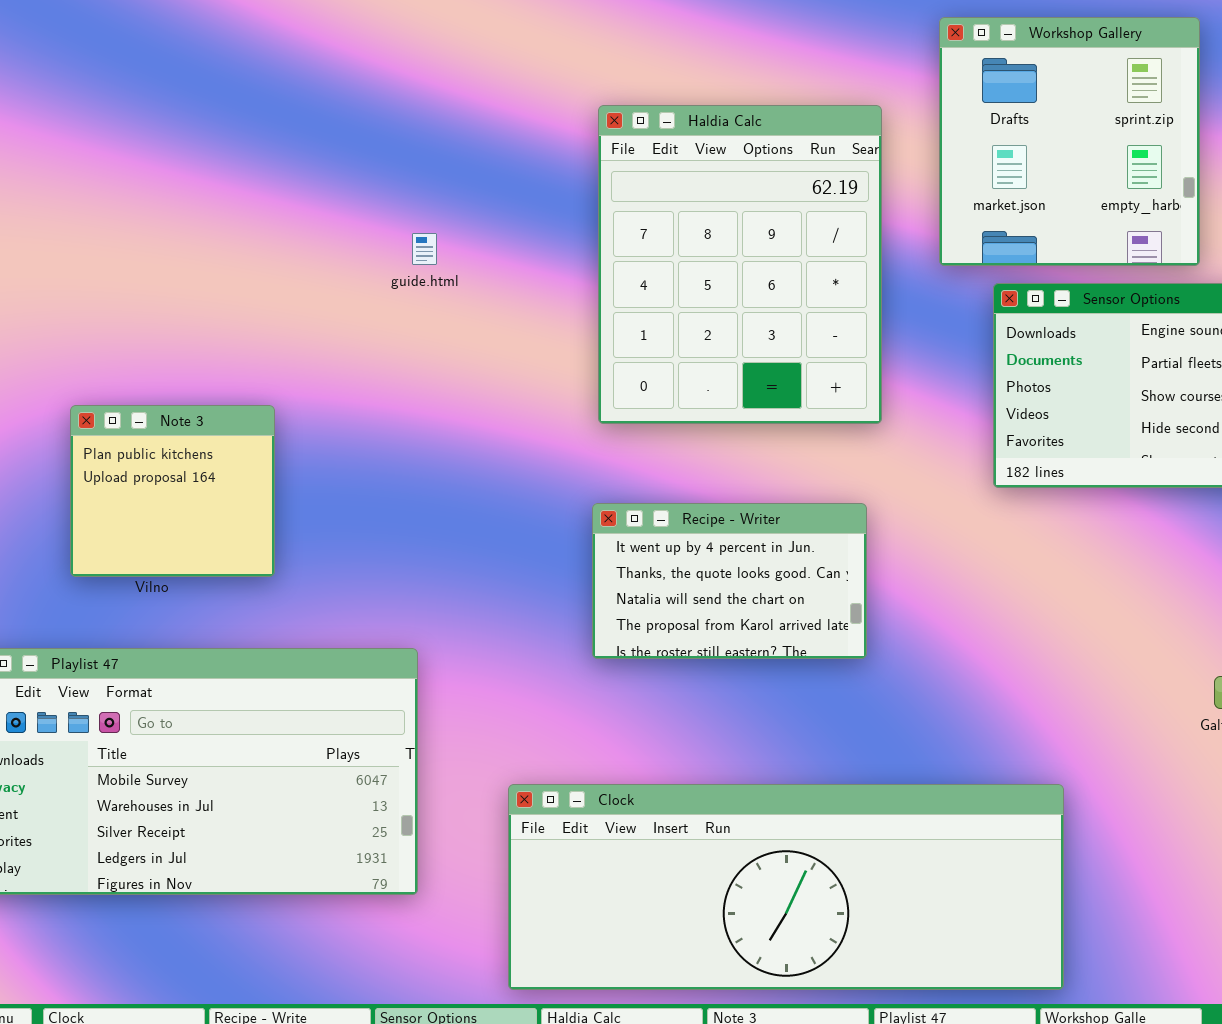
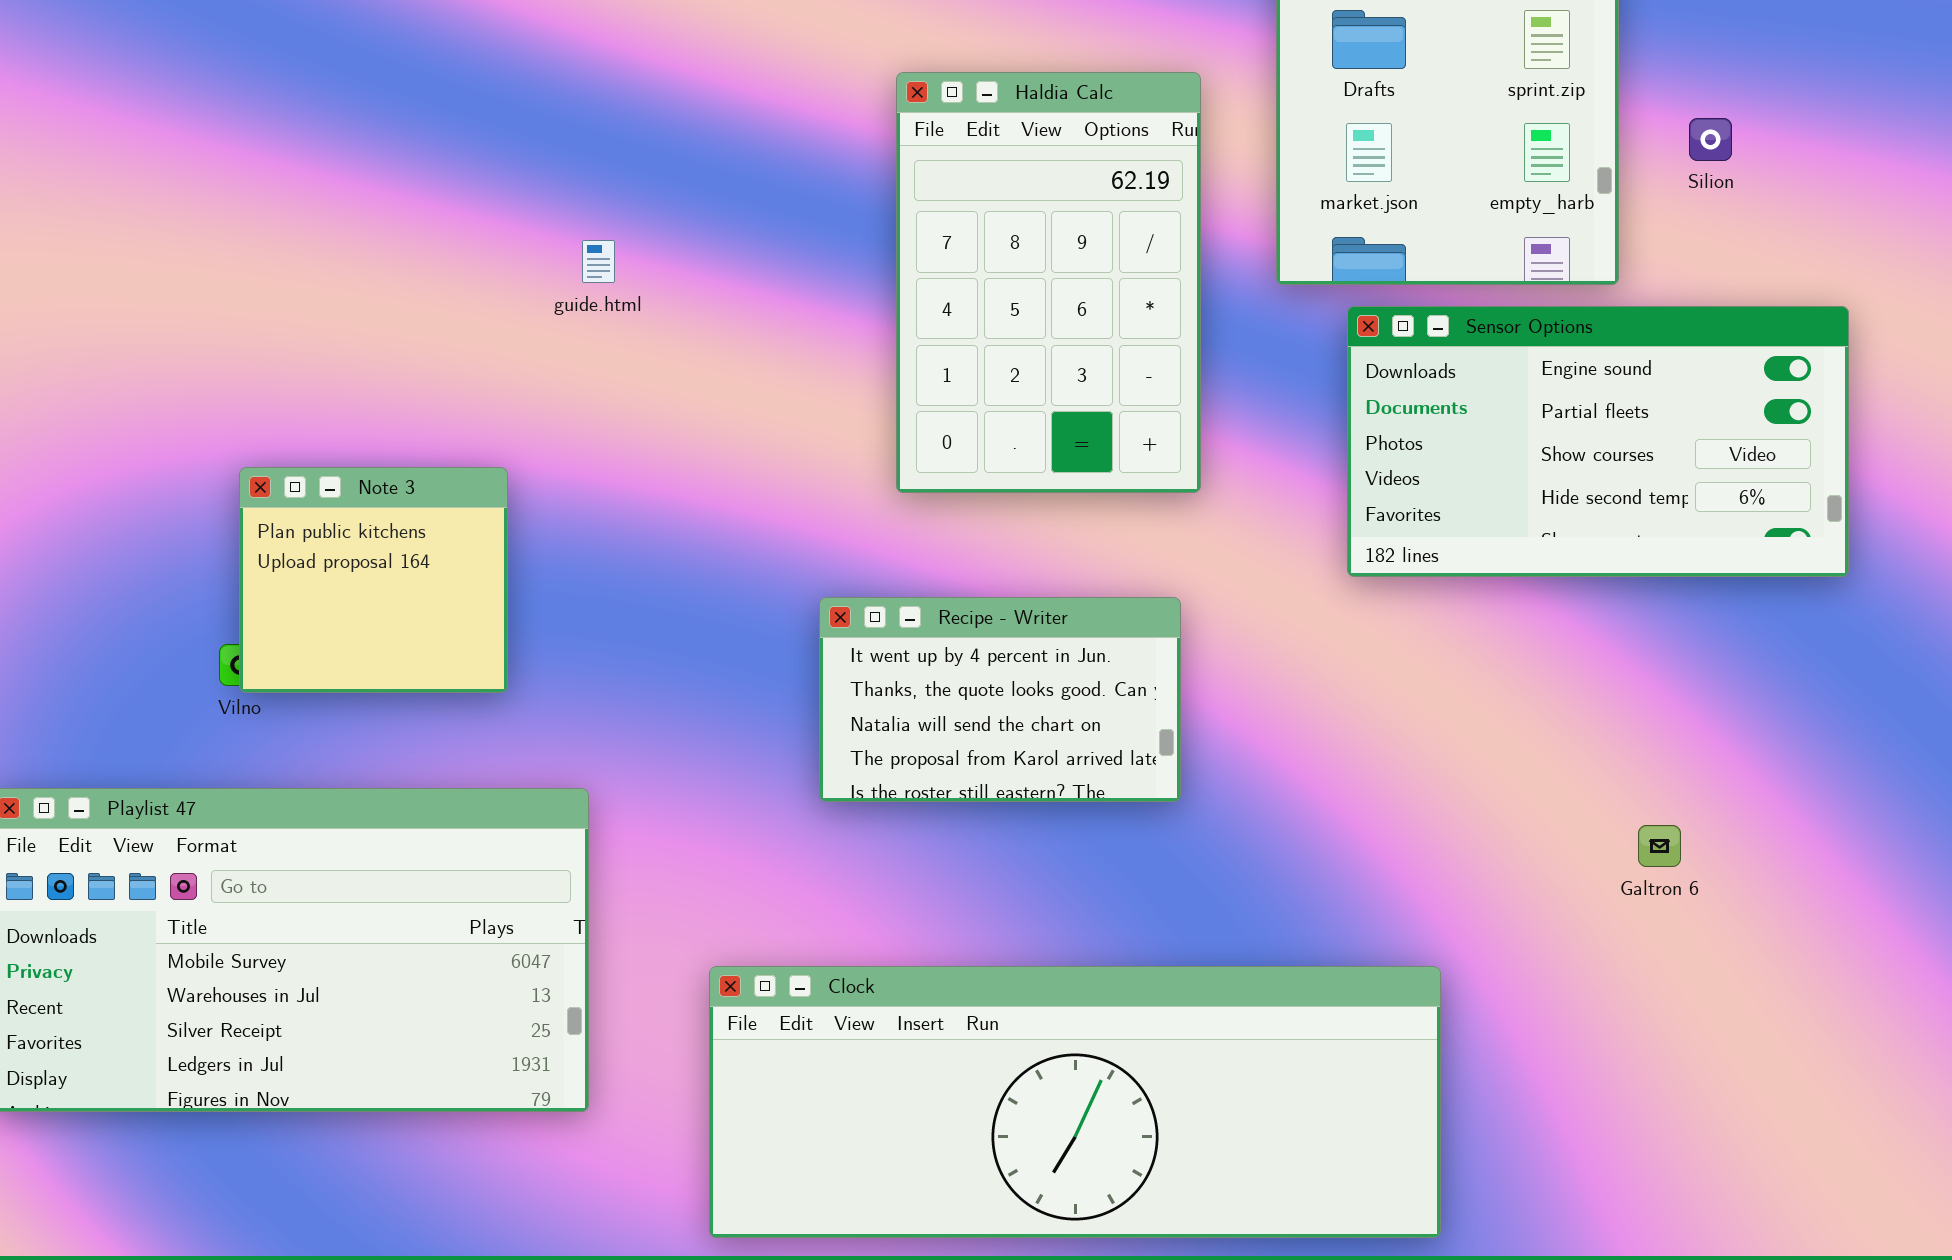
Haldia Calc: [598,105,882,424] -> [896,72,1201,493], resized
Note 3: [70,405,275,577] -> [239,467,508,693], moved

